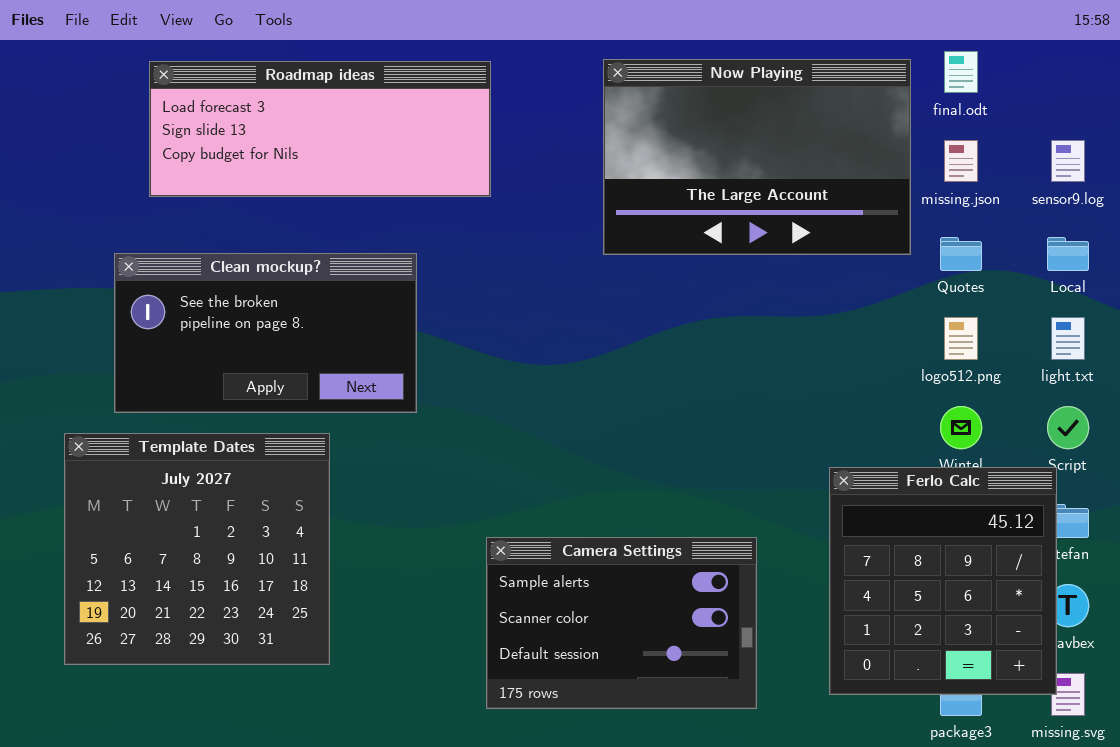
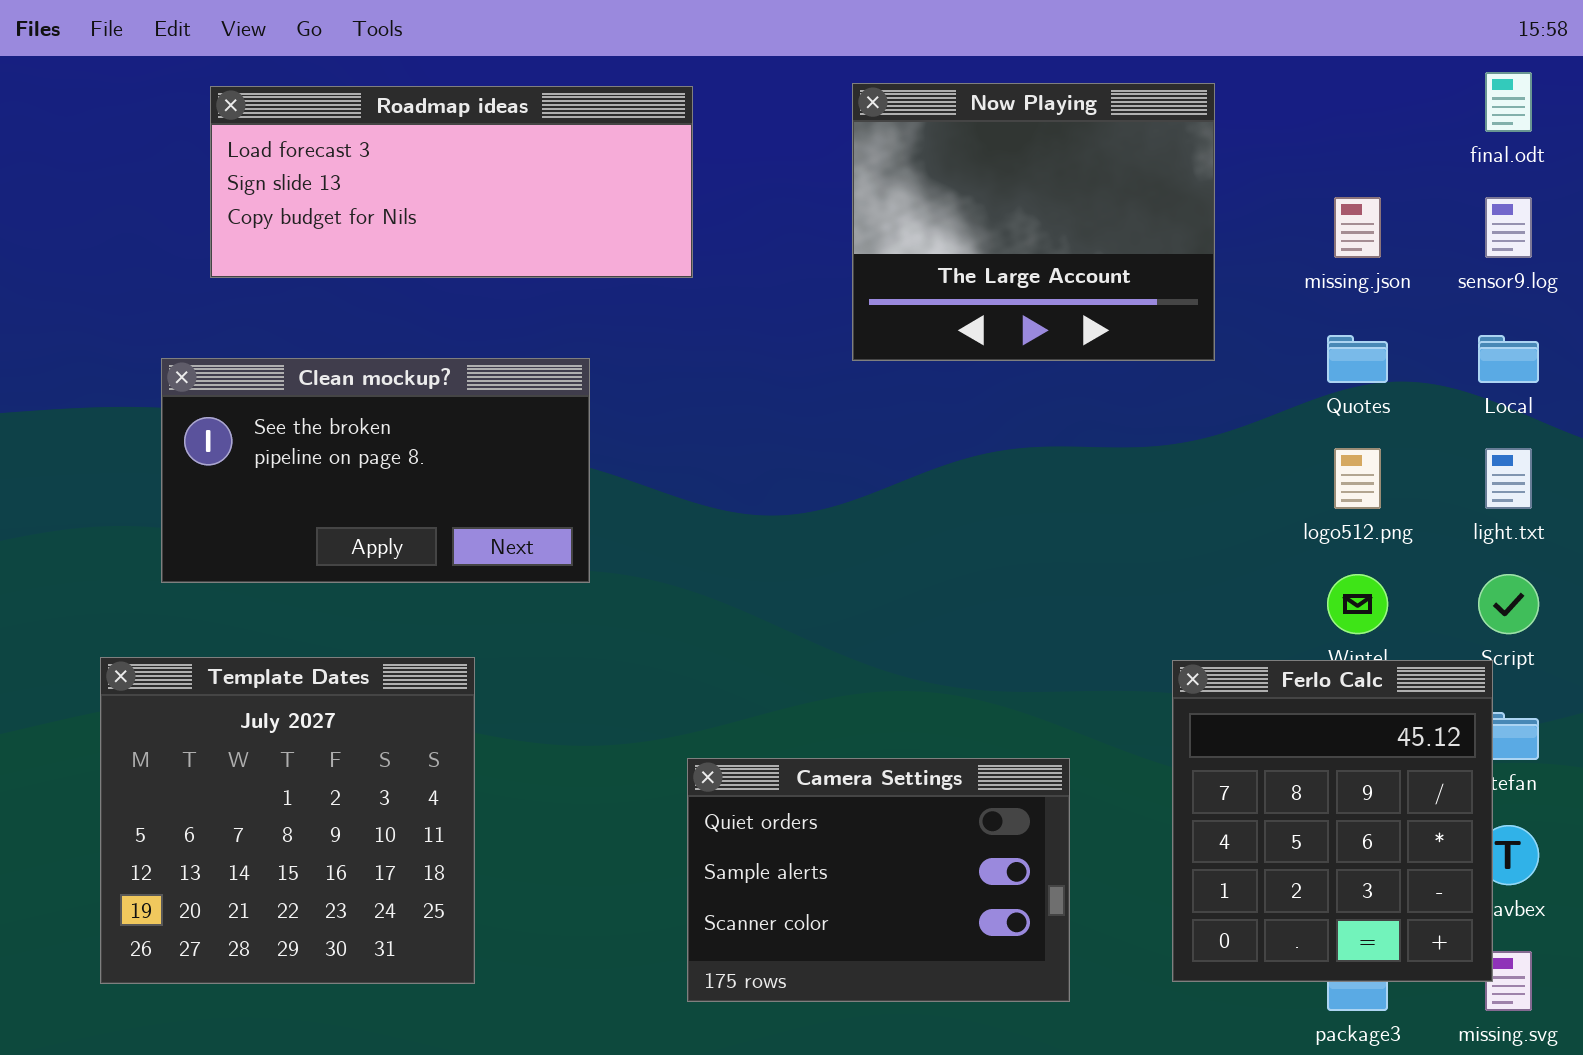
final.odt: [944,51,978,93] -> [1485,72,1532,132], moved
Now Playing: [603,59,911,255] -> [852,83,1215,361], resized
Template Dates: [64,433,330,665] -> [100,657,475,984], moved
Camera Settings: [486,537,757,709] -> [687,758,1070,1002], scrolled up 1 row

